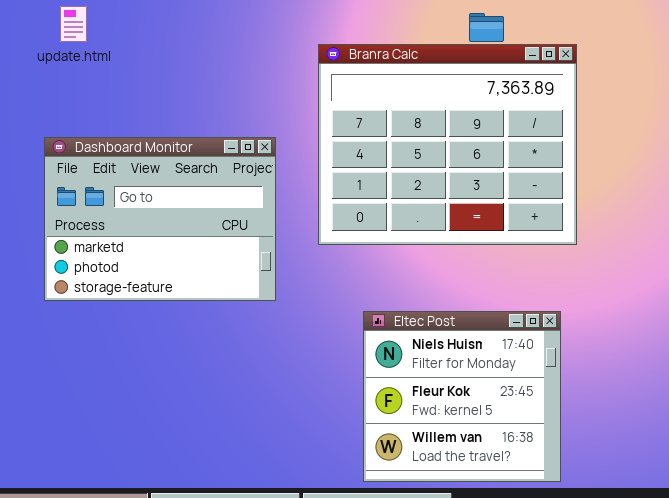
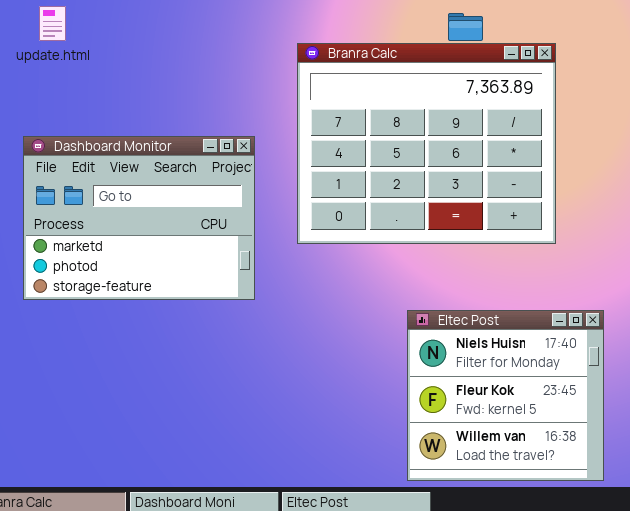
Eltec Post: [363,311,561,482] -> [407,310,604,481], moved

